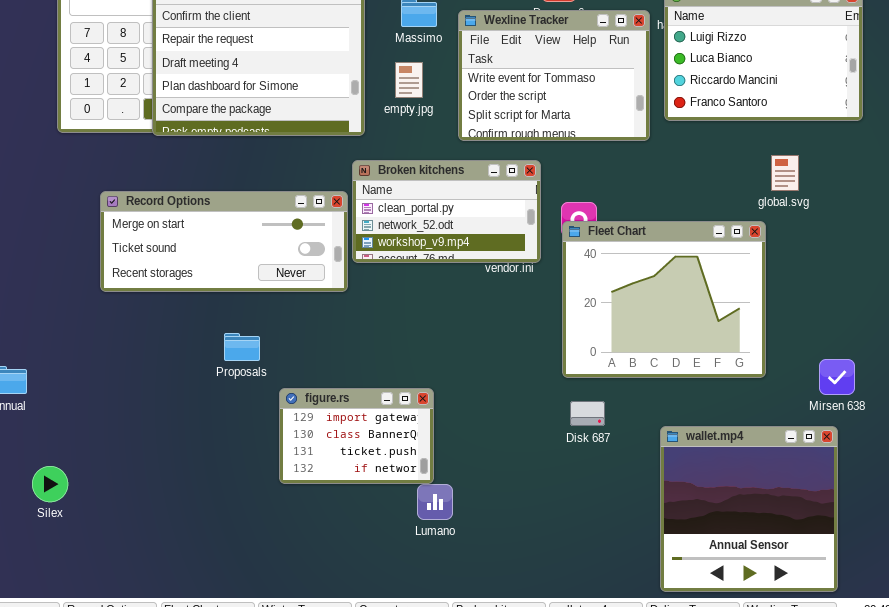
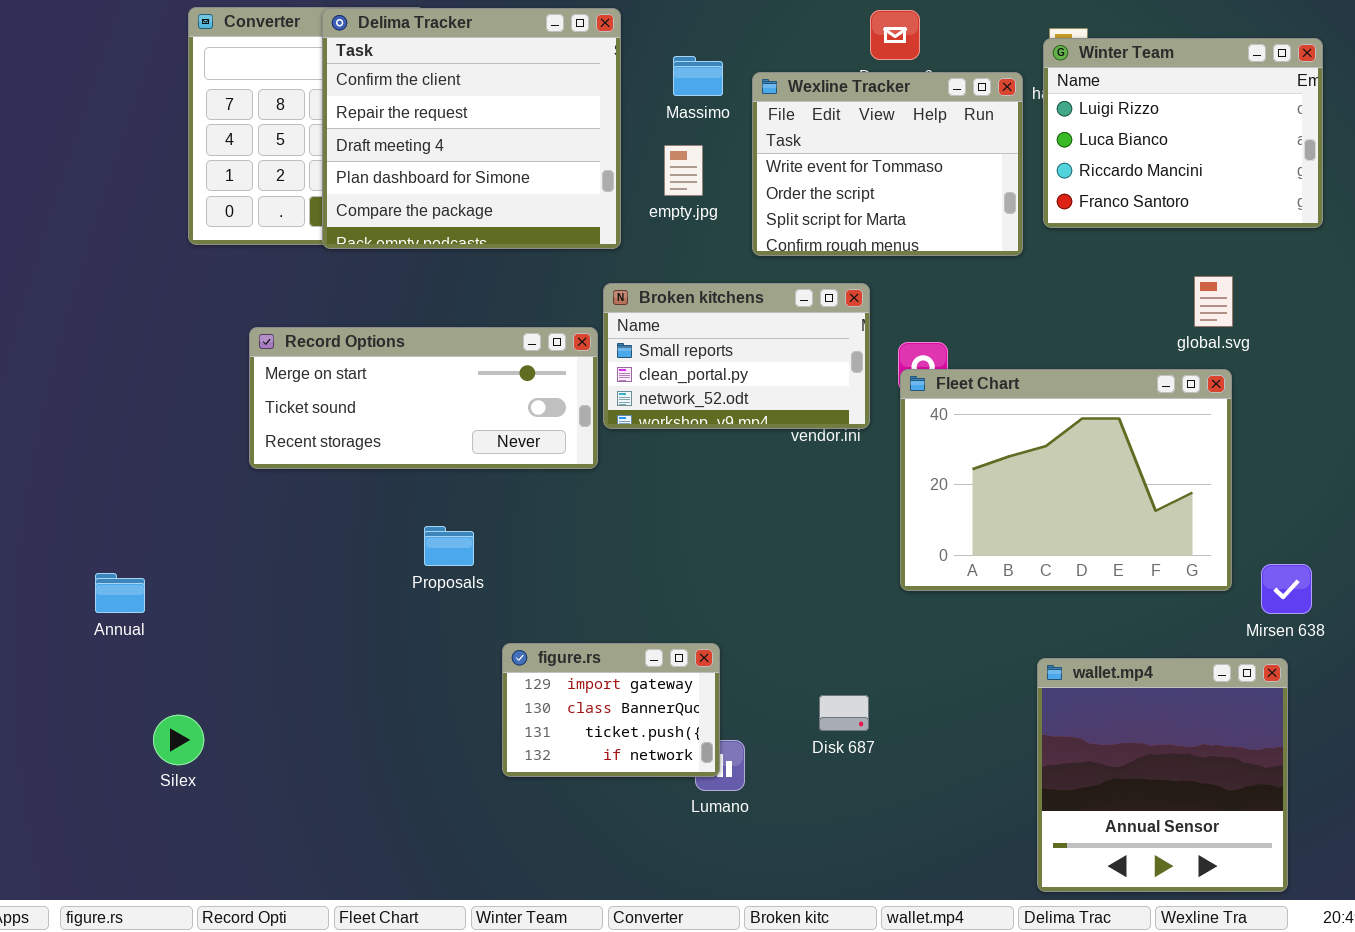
Broken kitchens: [352,160,541,263] -> [603,283,870,429], scrolled up 1 row
Fleet Chart: [562,221,766,378] -> [900,369,1232,591], resized
figure.rs: [279,388,434,484] -> [502,643,720,777], moved
Disk 687: [570,401,605,426] -> [819,695,869,731], moved

